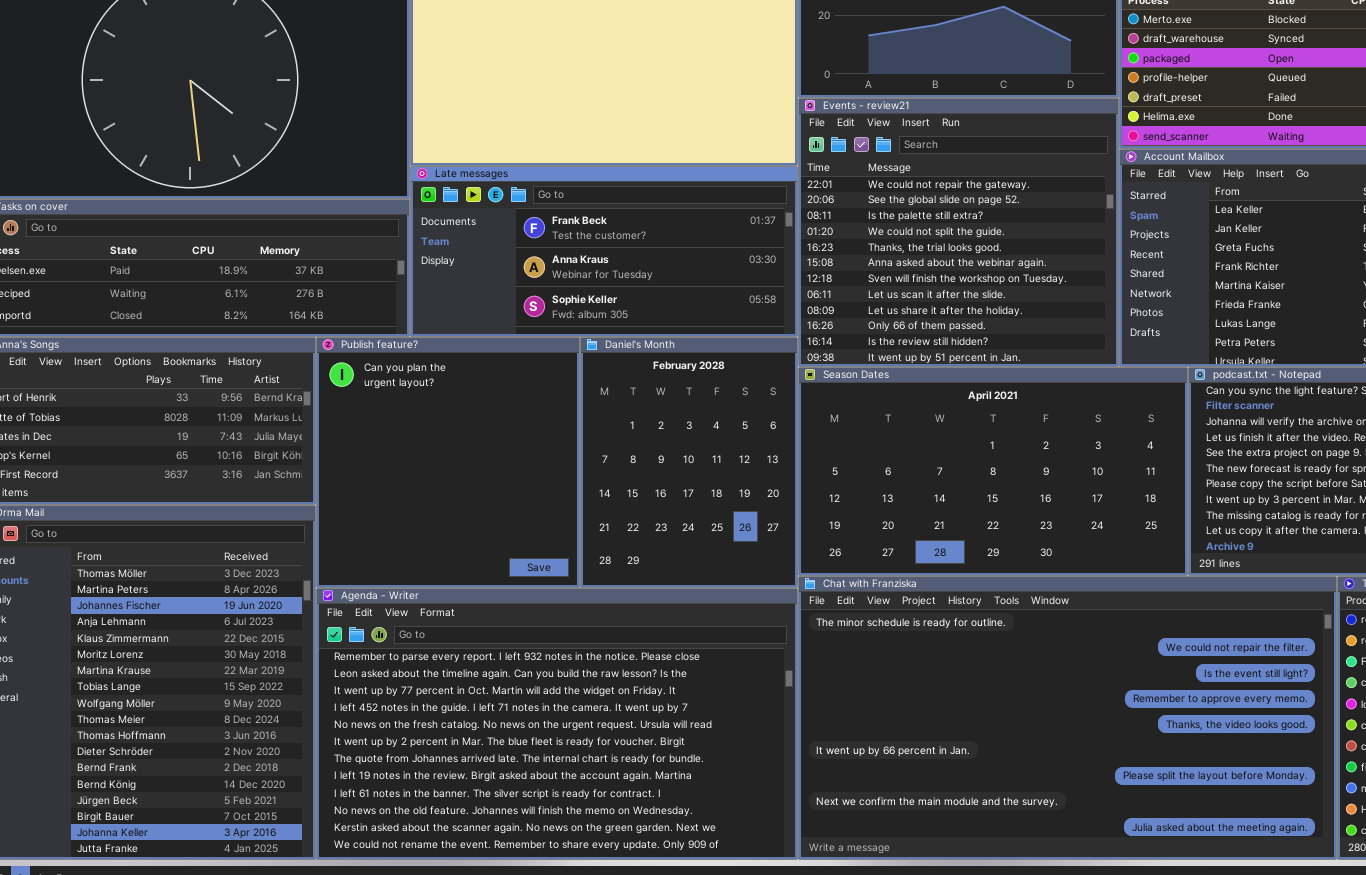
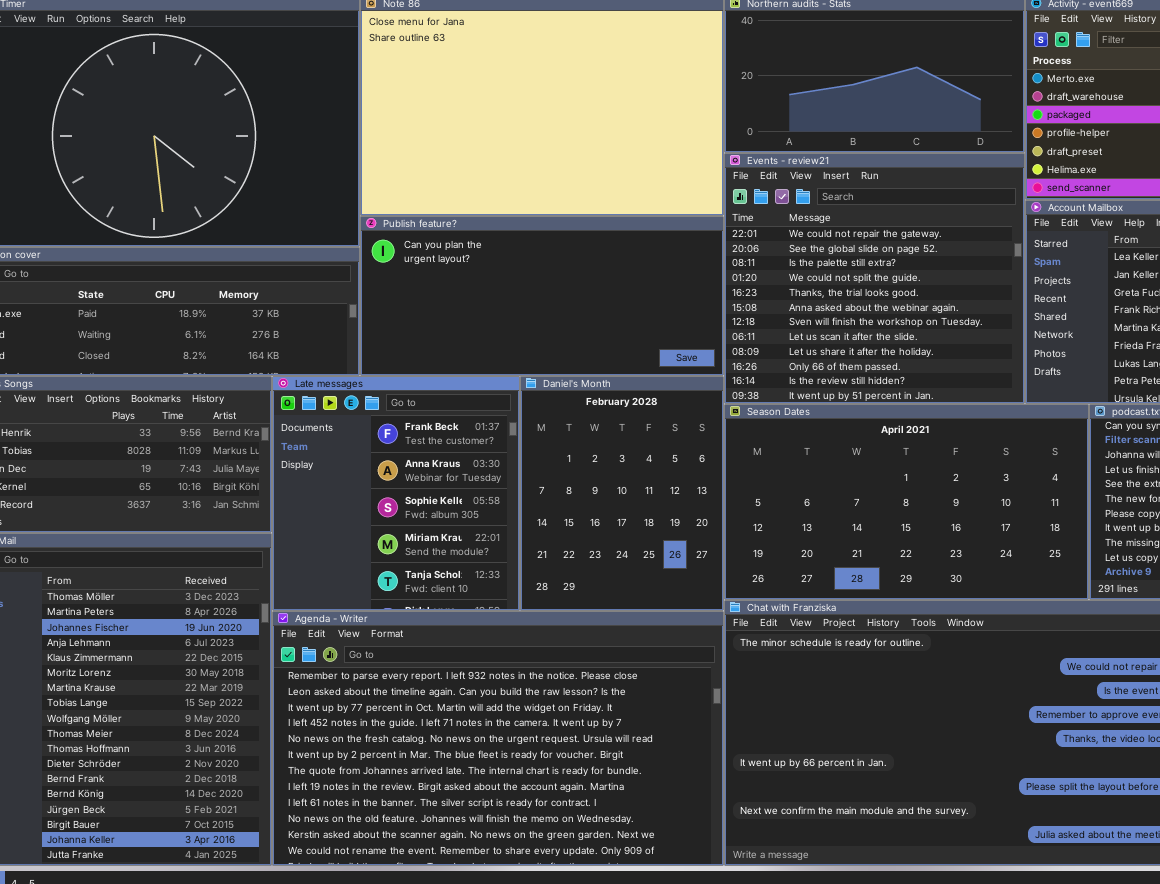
Late messages: [410,166,798,337] -> [272,376,520,611], moved, resized
Publish feature?: [316,337,580,588] -> [360,216,724,376], moved, resized

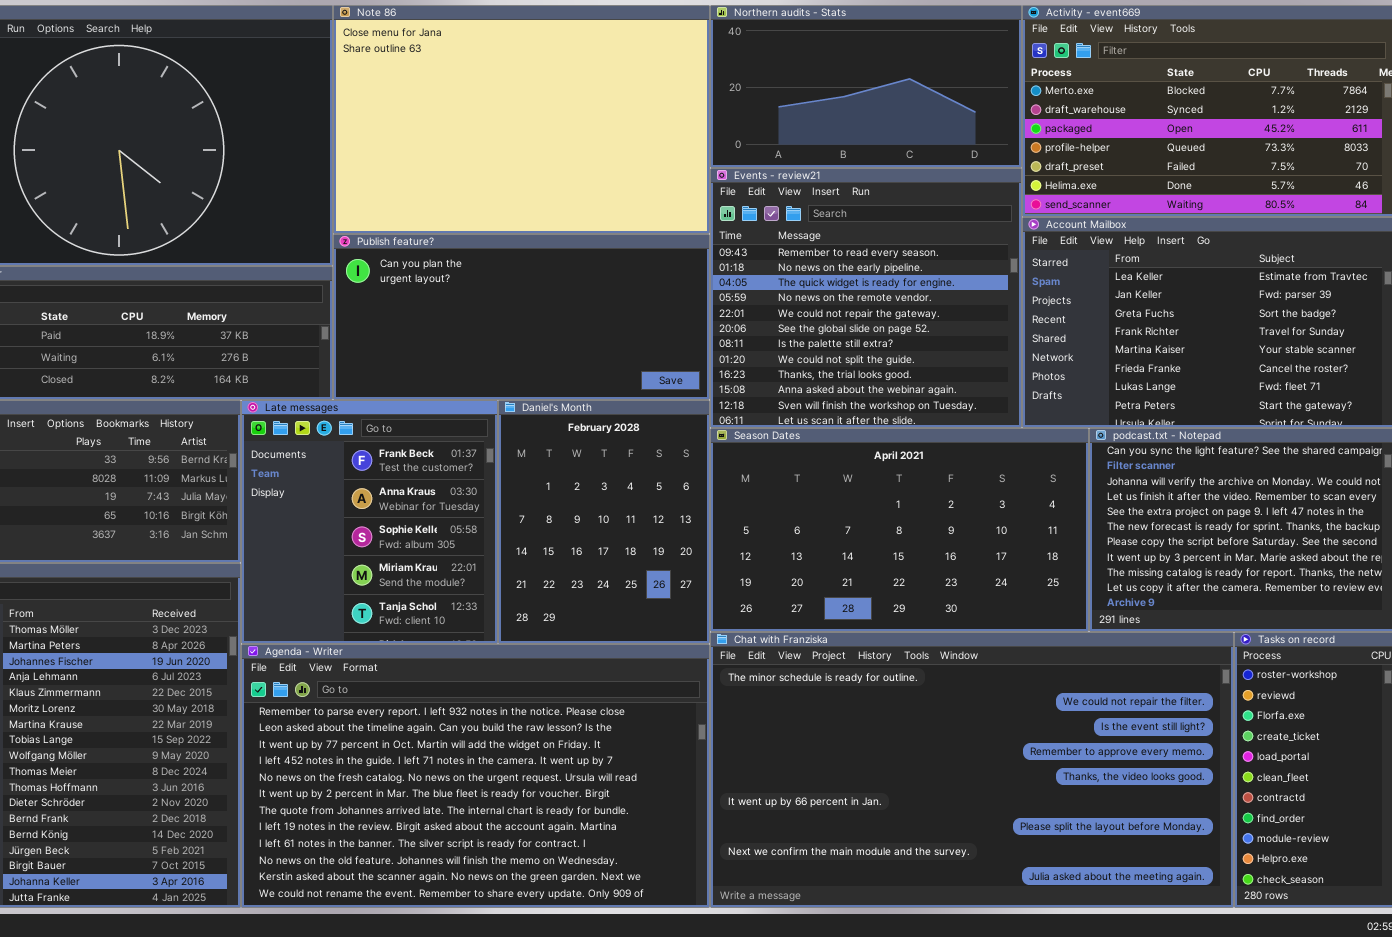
Events - review21: [724,153,1025,404] -> [710,168,1022,428], scrolled up 4 rows

